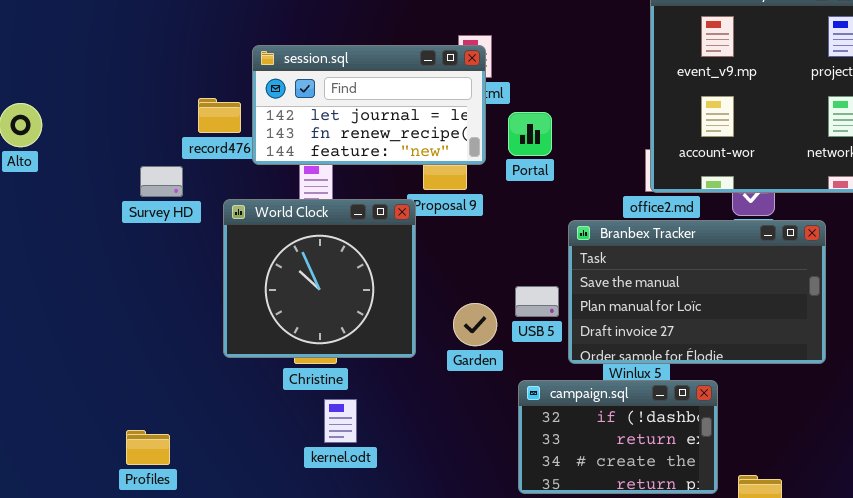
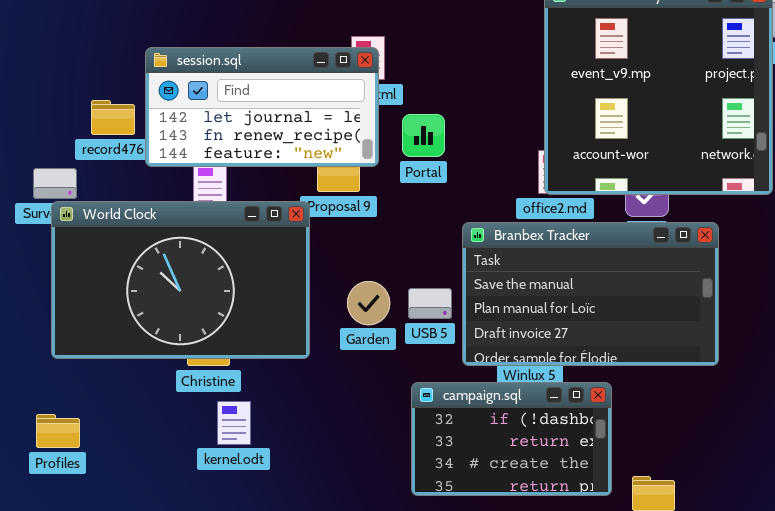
World Clock: [223,199,416,358] -> [51,201,310,359], resized
Garden: [453,303,497,346] -> [347,281,390,325], moved
Profiles: [126,430,170,465] -> [36,414,80,448], moved

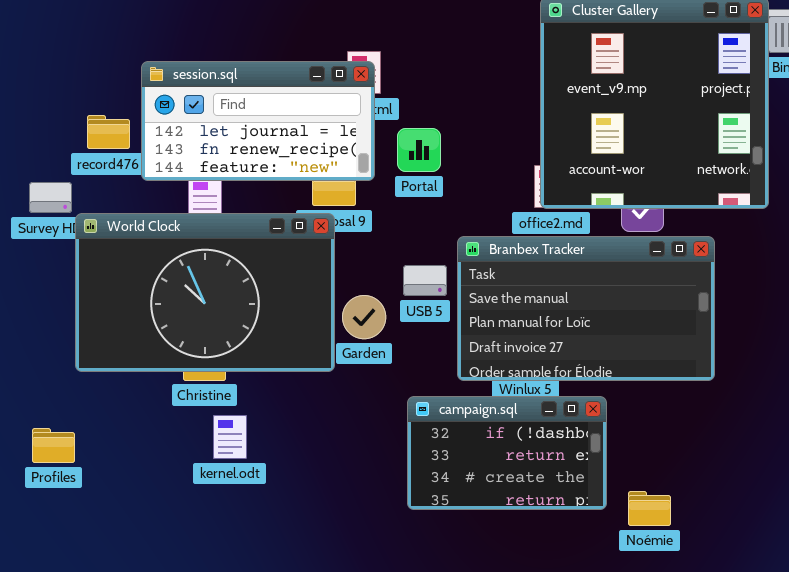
World Clock: [51,201,310,359] -> [75,213,335,372], moved
USB 5: [408,288,452,319] -> [403,265,447,296], moved

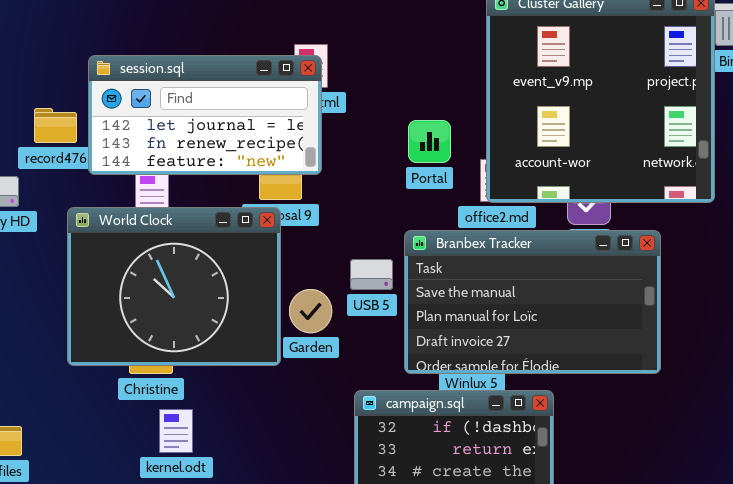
Portal: [397,128,441,172] -> [408,120,451,163], moved
World Clock: [75,213,335,372] -> [67,207,281,366], resized

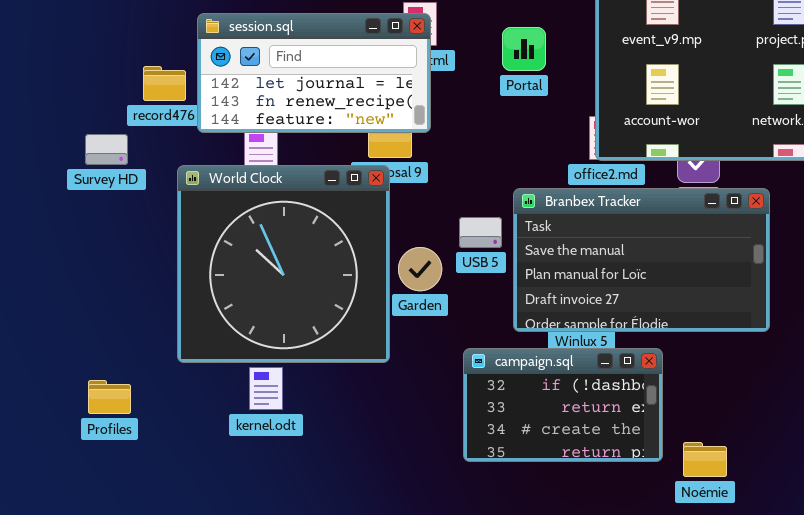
Portal: [408,120,451,163] -> [502,27,546,71], moved
World Clock: [67,207,281,366] -> [177,165,390,363], resized
kernel.odt: [159,409,193,453] -> [249,367,283,410], moved

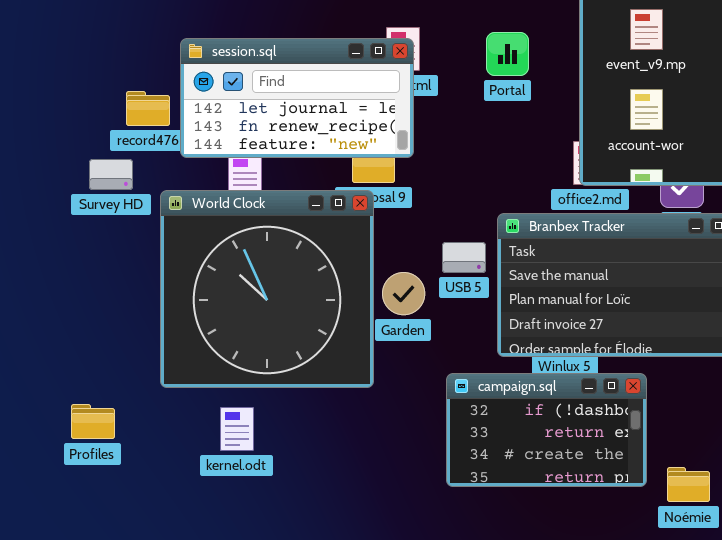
Portal: [502,27,546,71] -> [486,32,529,76], moved
Survey HD: [85,134,128,165] -> [89,159,133,190], moved
kernel.odt: [249,367,283,410] -> [220,407,254,451], moved

